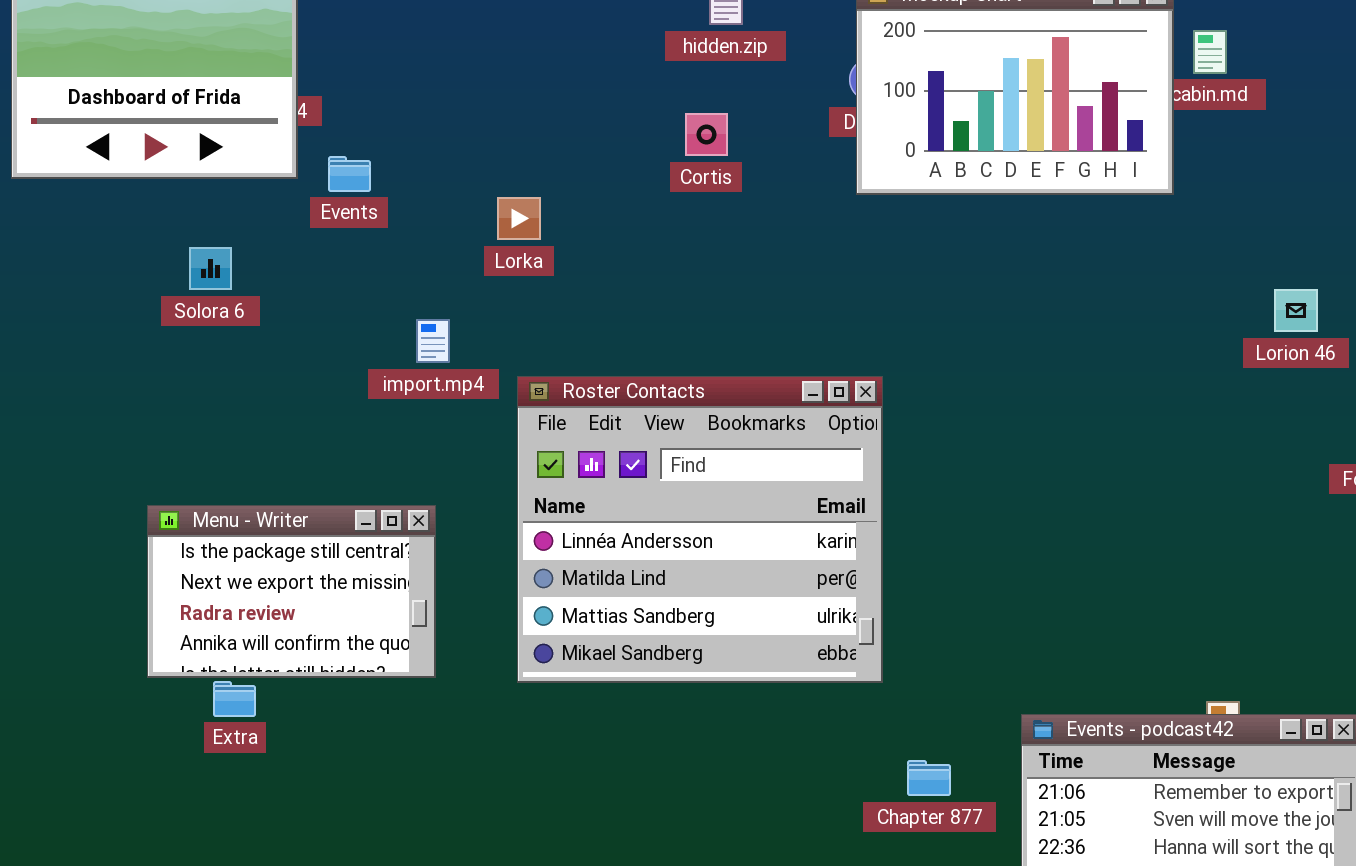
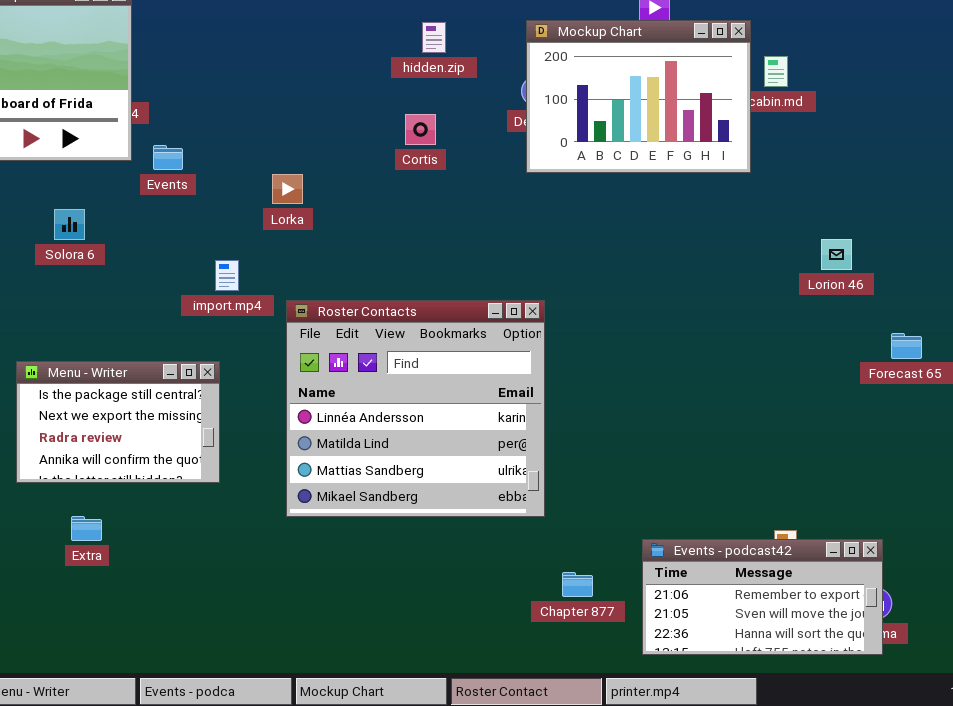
Menu - Writer: [147,505,436,678] -> [16,361,220,483], moved

